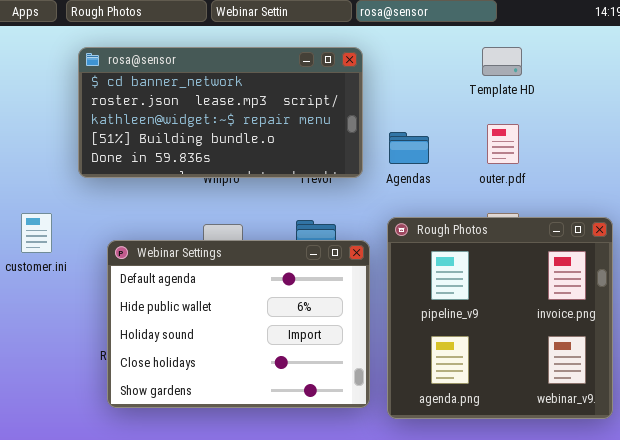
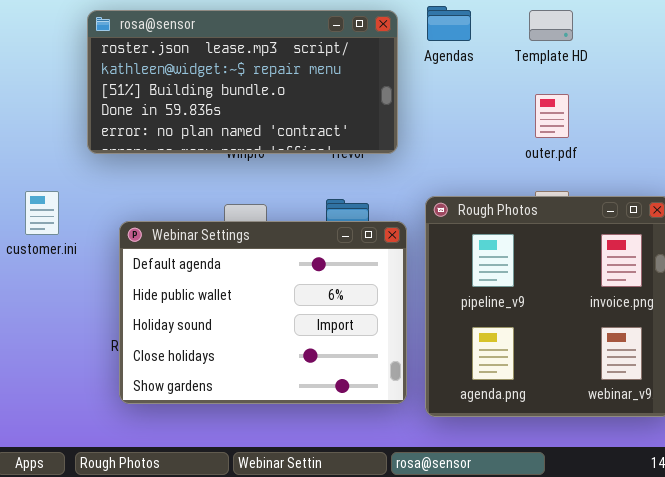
rosa@sensor: [78,47,363,178] -> [87,10,398,154], scrolled down 1 row
Agendas: [389,132,429,164] -> [427,6,471,41], moved

